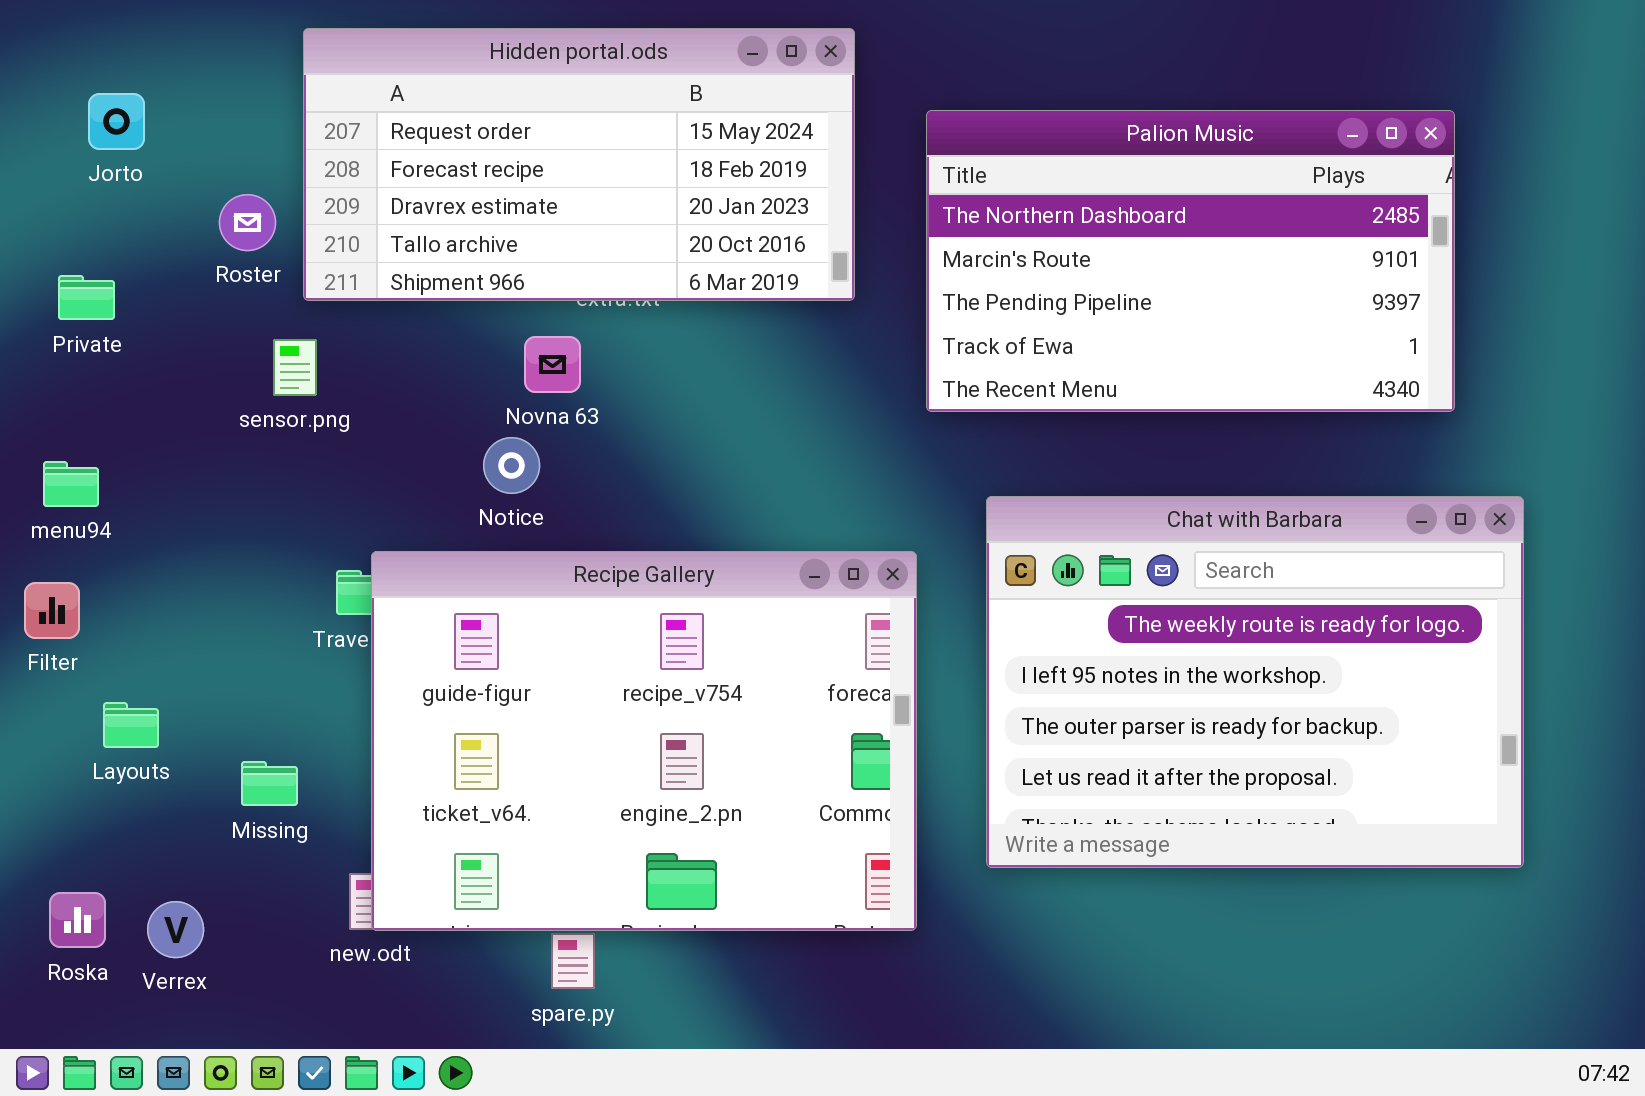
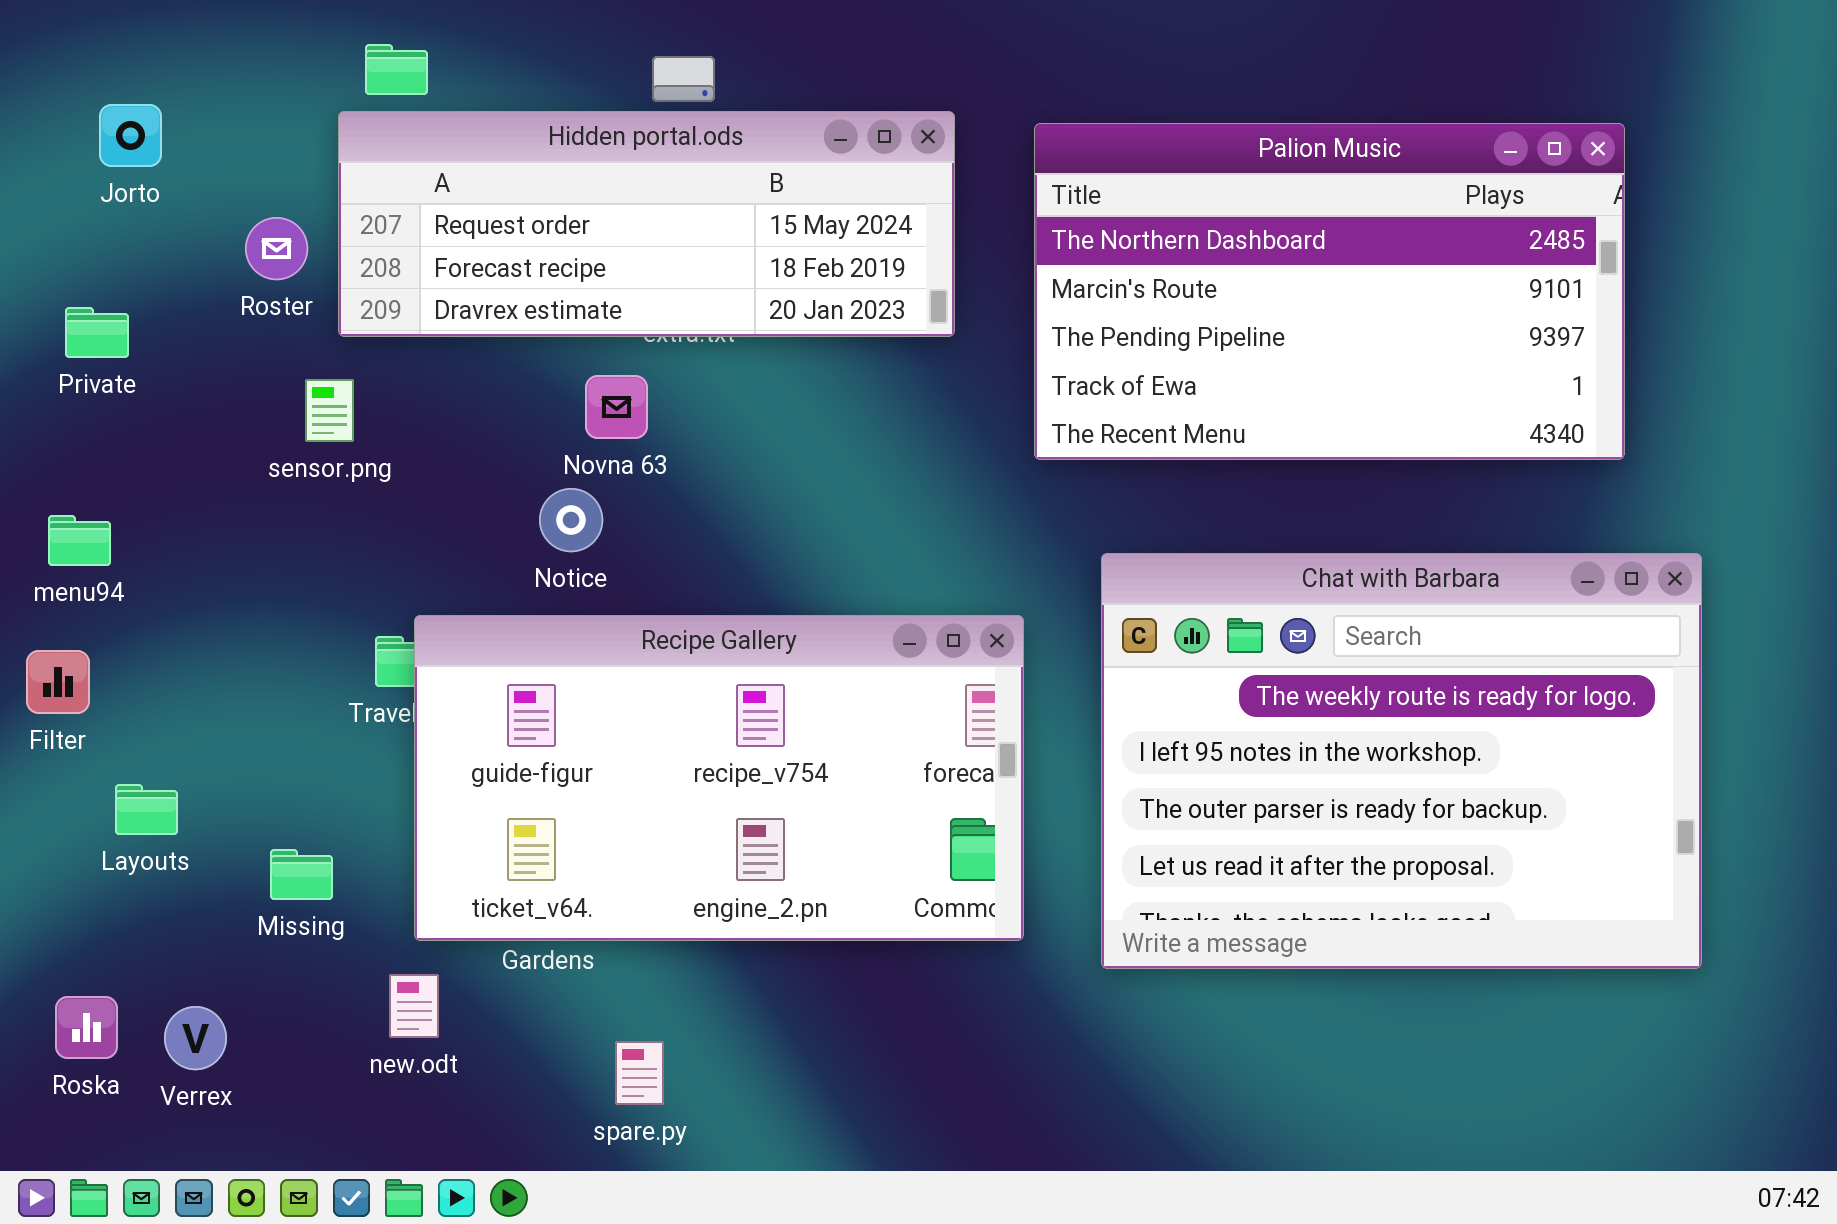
Hidden portal.ods: [303,28,855,301] -> [338,111,955,337], resized
Recipe Gallery: [371,551,917,931] -> [414,615,1024,941], resized

